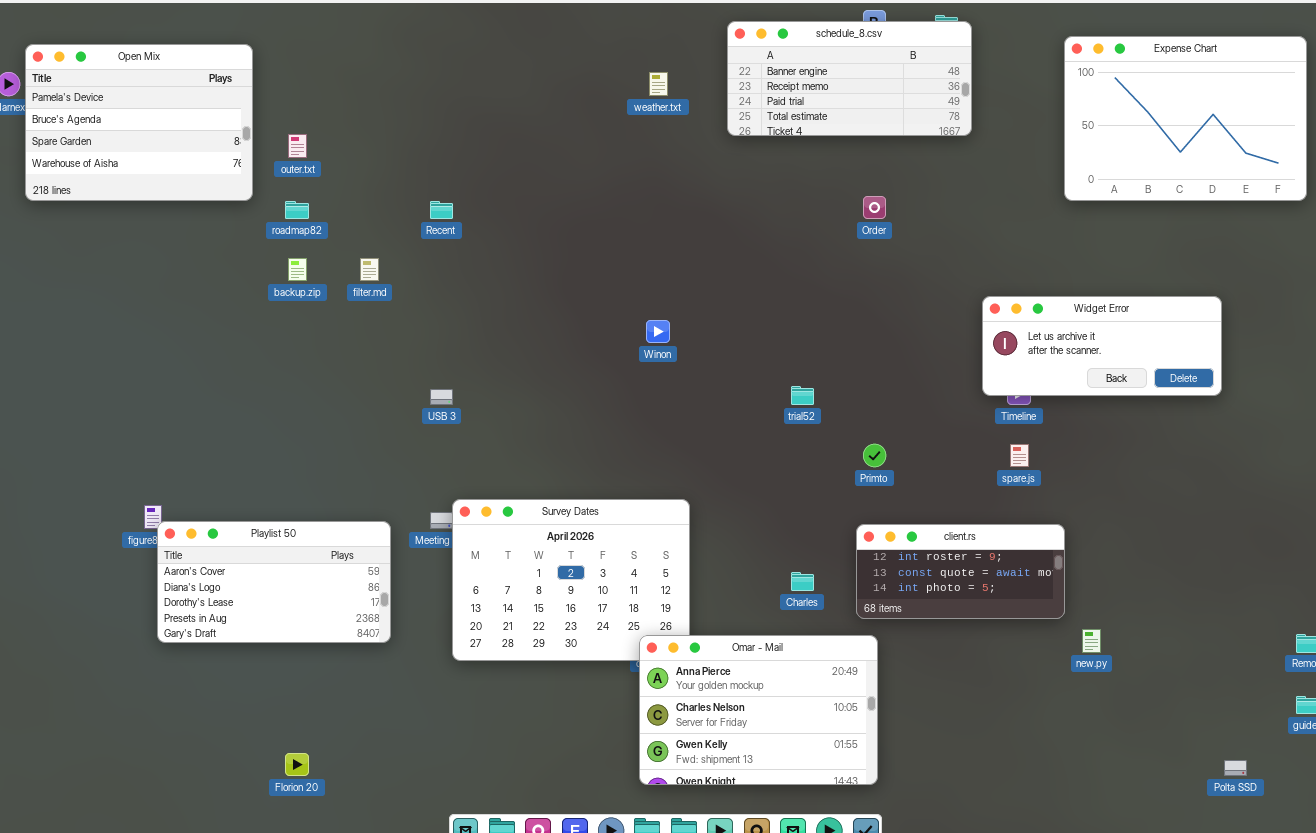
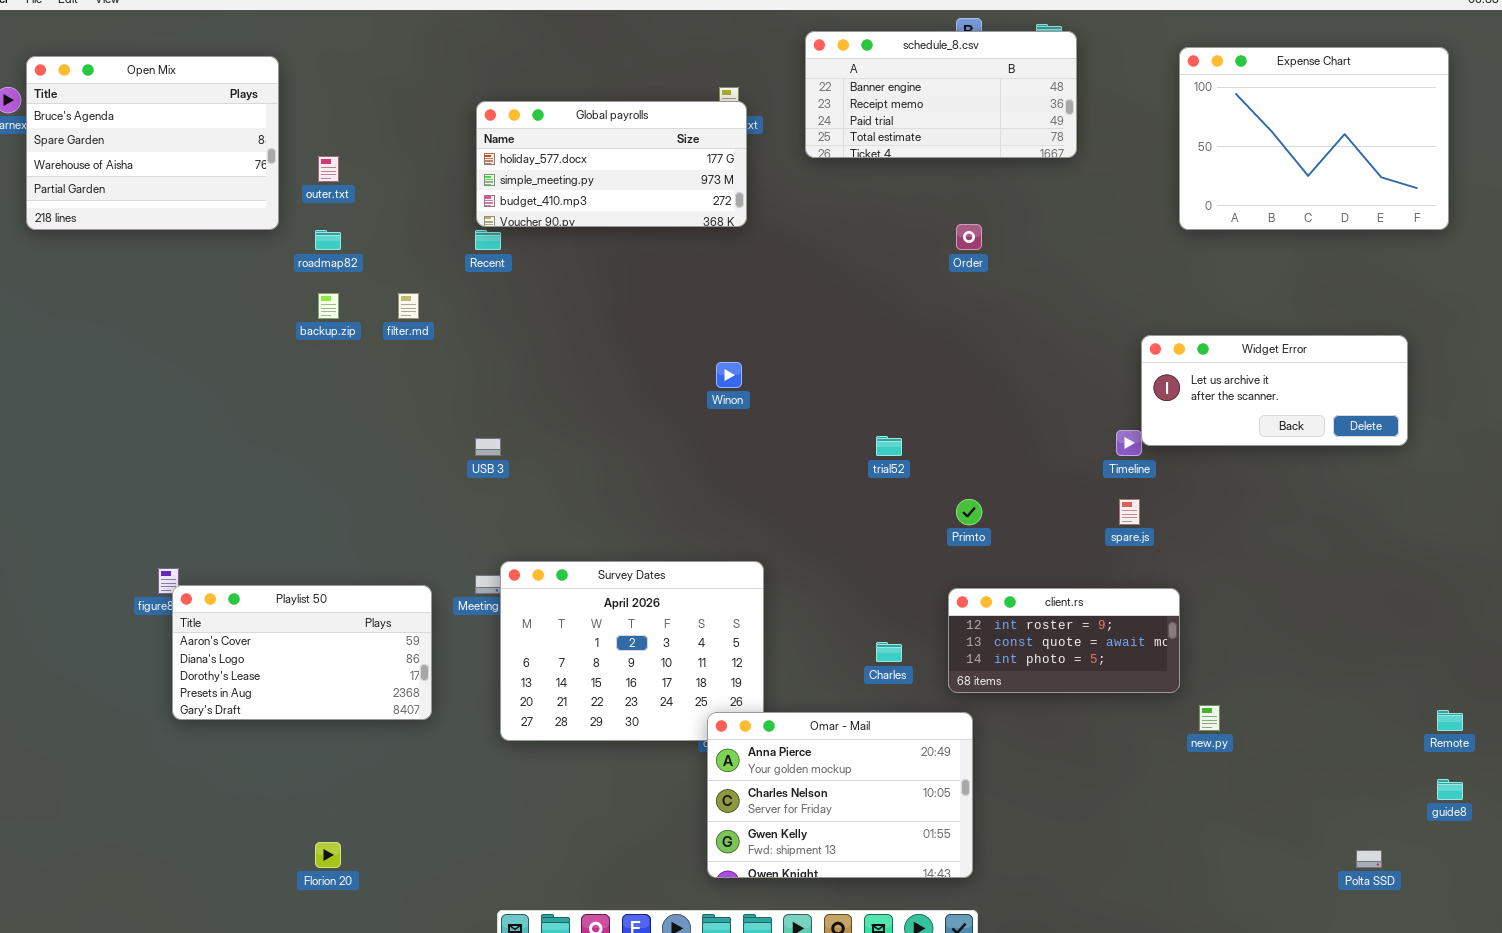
Open Mix: [25,44,253,201] -> [26,56,279,230], scrolled down 1 row
Global payrolls: none -> [476,101,747,227], opened
Widget Error: [982,296,1222,396] -> [1141,335,1408,446], moved

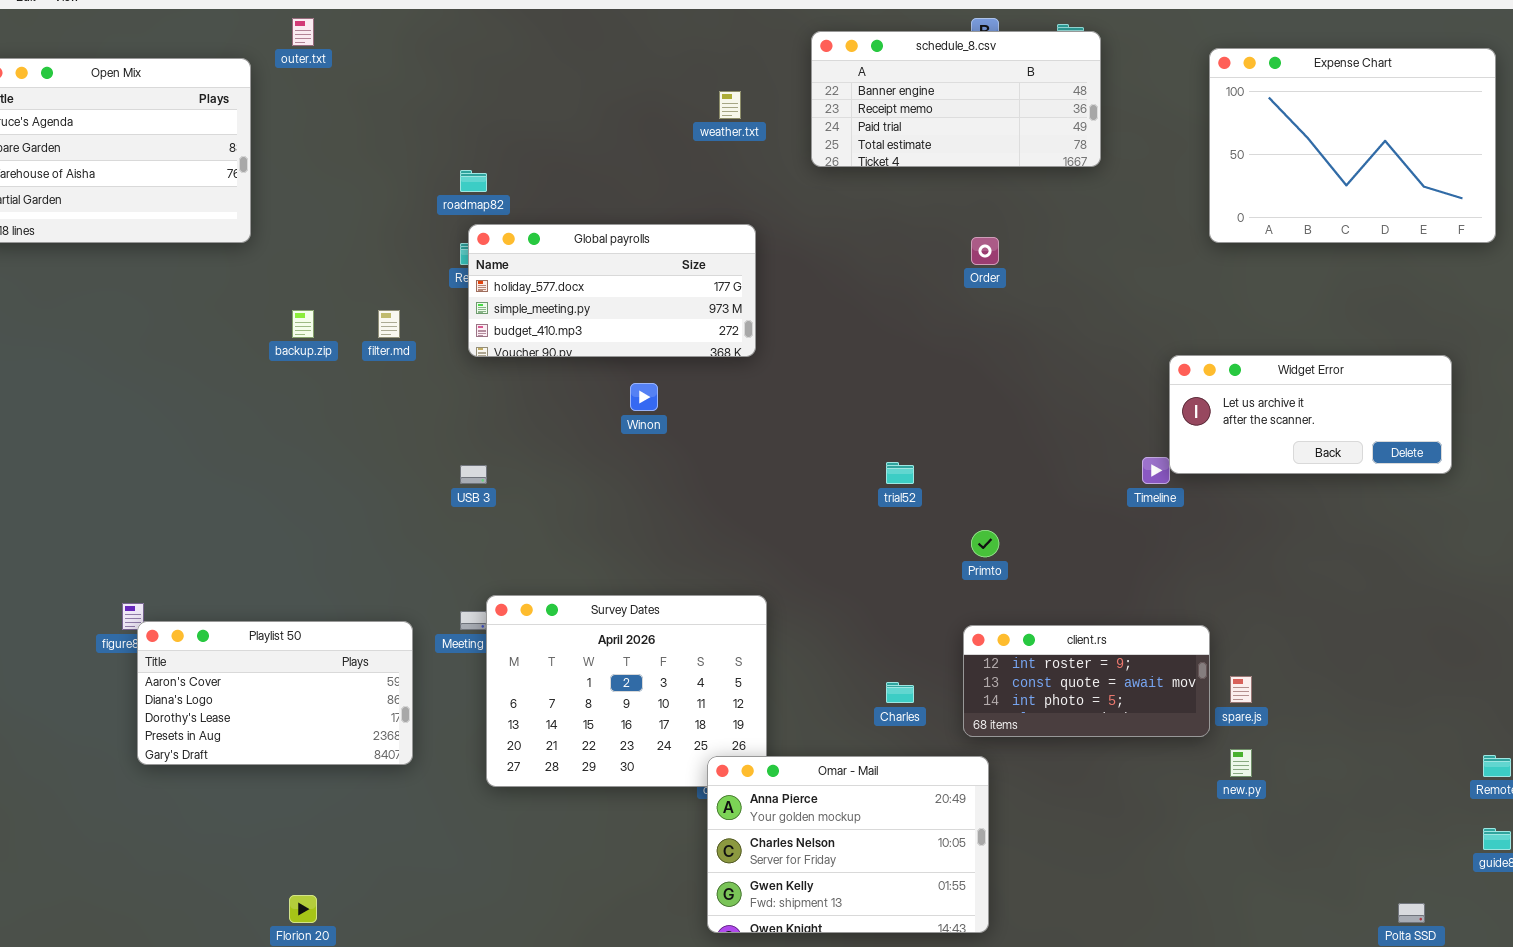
Global payrolls: [476,101,747,227] -> [468,224,756,357], moved
outer.txt: [318,156,339,182] -> [292,18,314,46], moved
roadmap82: [315,230,341,250] -> [460,170,487,192], moved
Winon: [716,362,742,388] -> [630,383,658,411], moved
spare.js: [1119,499,1140,525] -> [1230,676,1252,703], moved

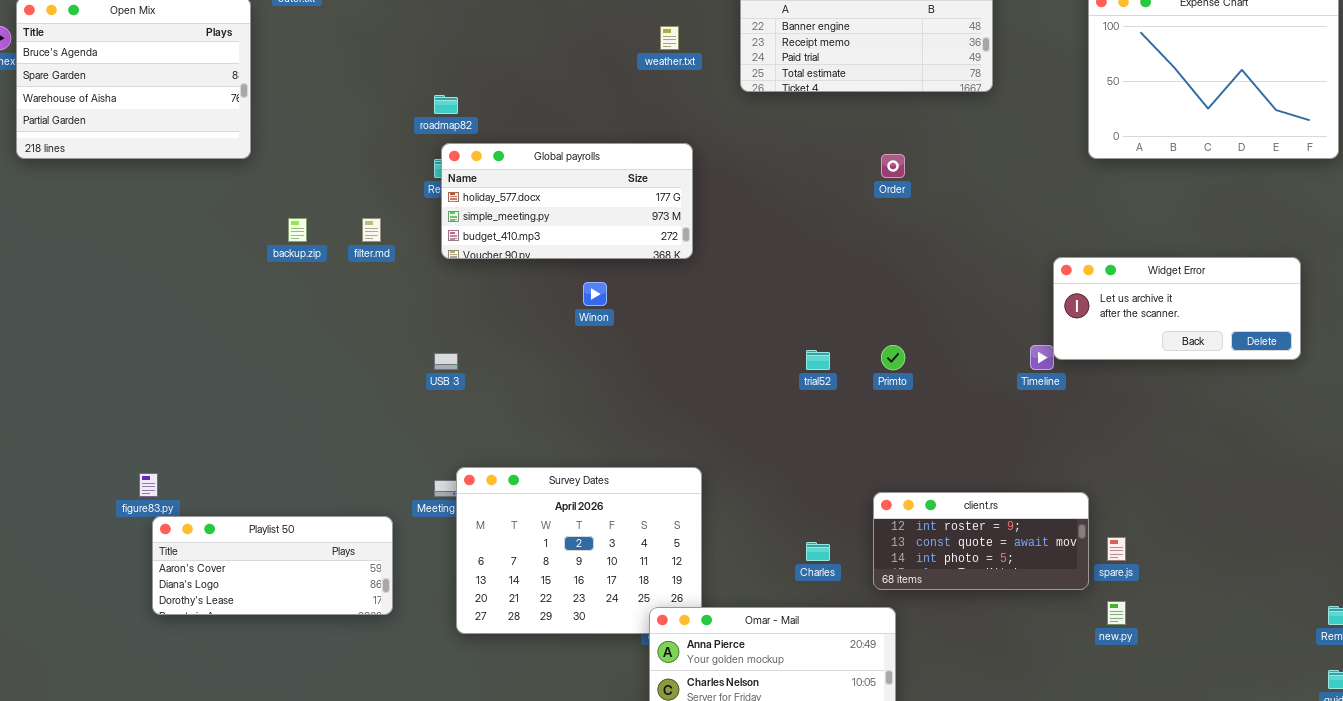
Primto: [971,530,999,557] -> [881,345,905,370], moved
Playlist 50: [137,621,413,765] -> [152,516,393,615], resized

